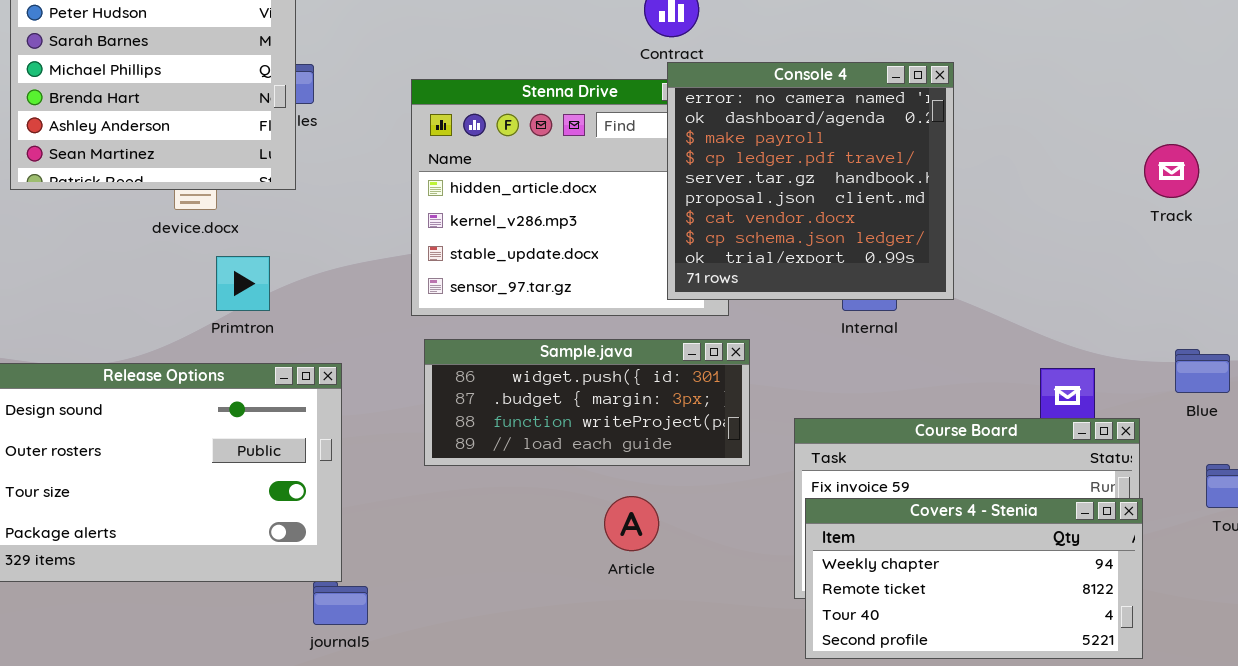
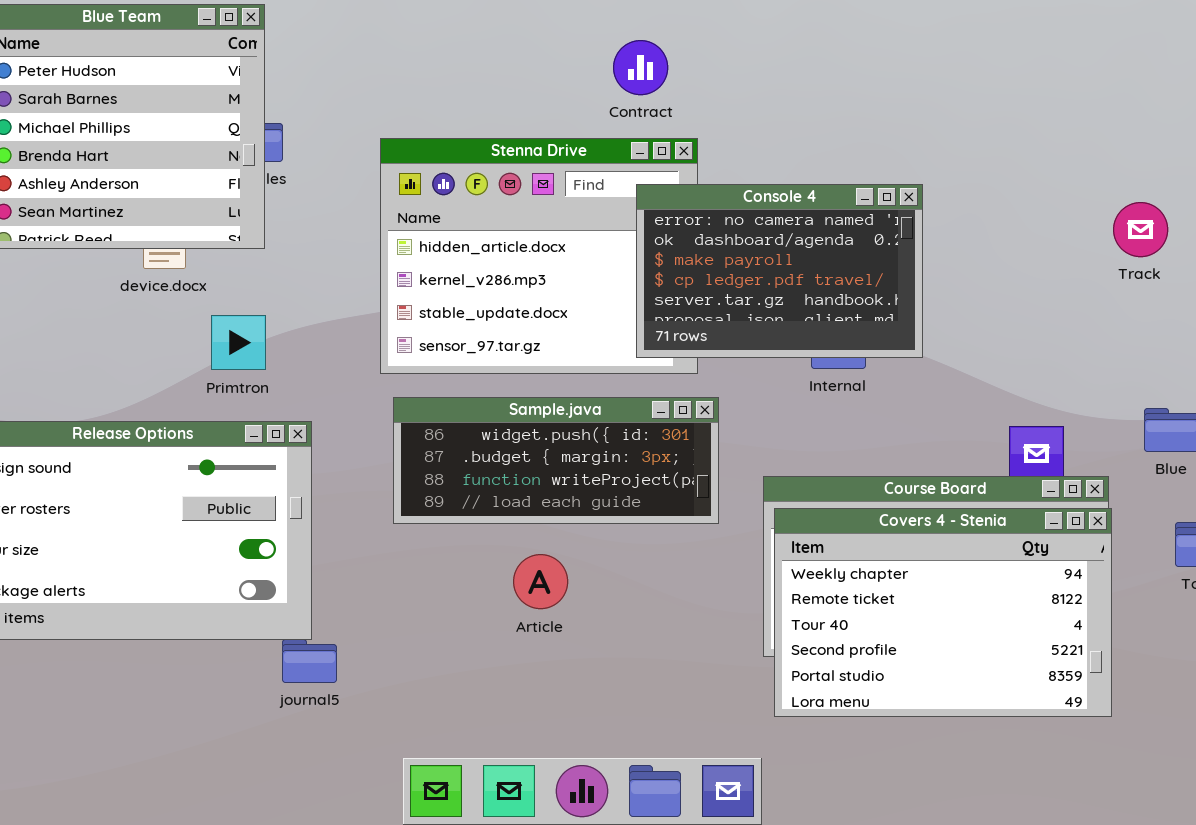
Console 4: [667,62,954,300] -> [636,184,923,358], resized
Primtron: [216,256,270,311] -> [211,315,266,370], moved
Article: [604,496,659,551] -> [513,554,568,609], moved
Covers 4 - Stenia: [805,498,1143,659] -> [774,508,1112,717], resized

